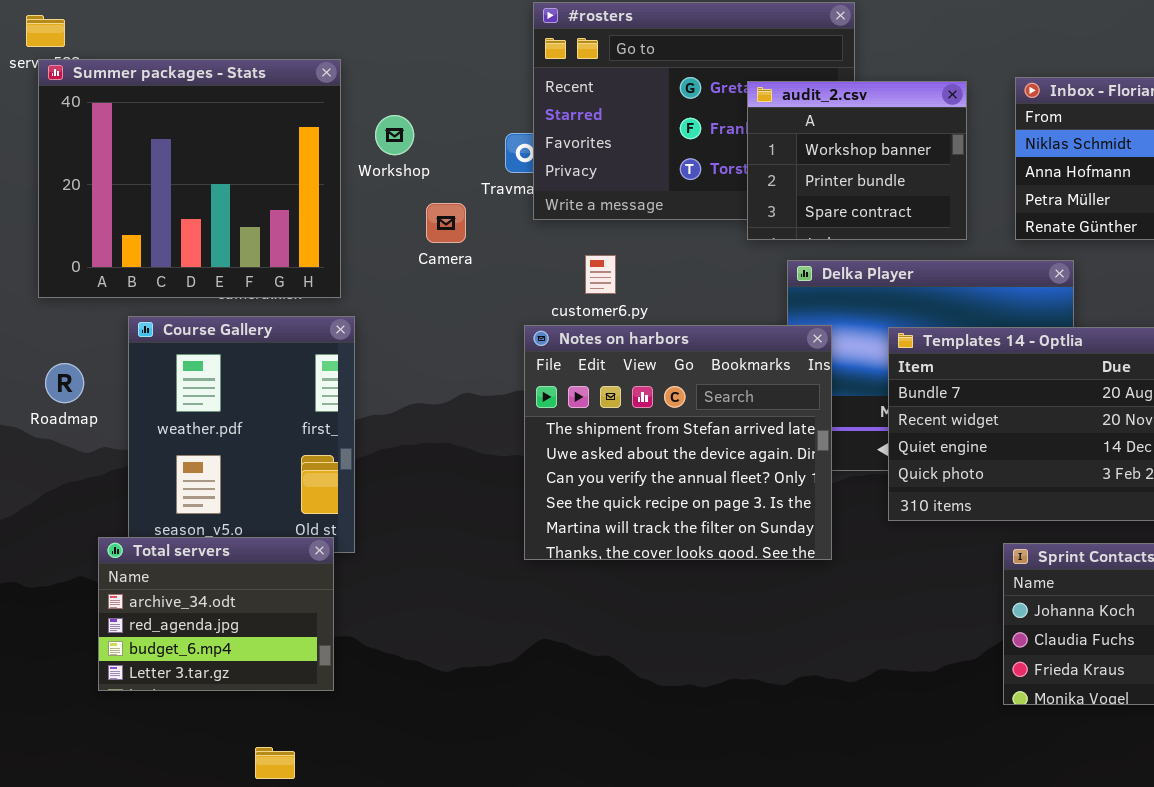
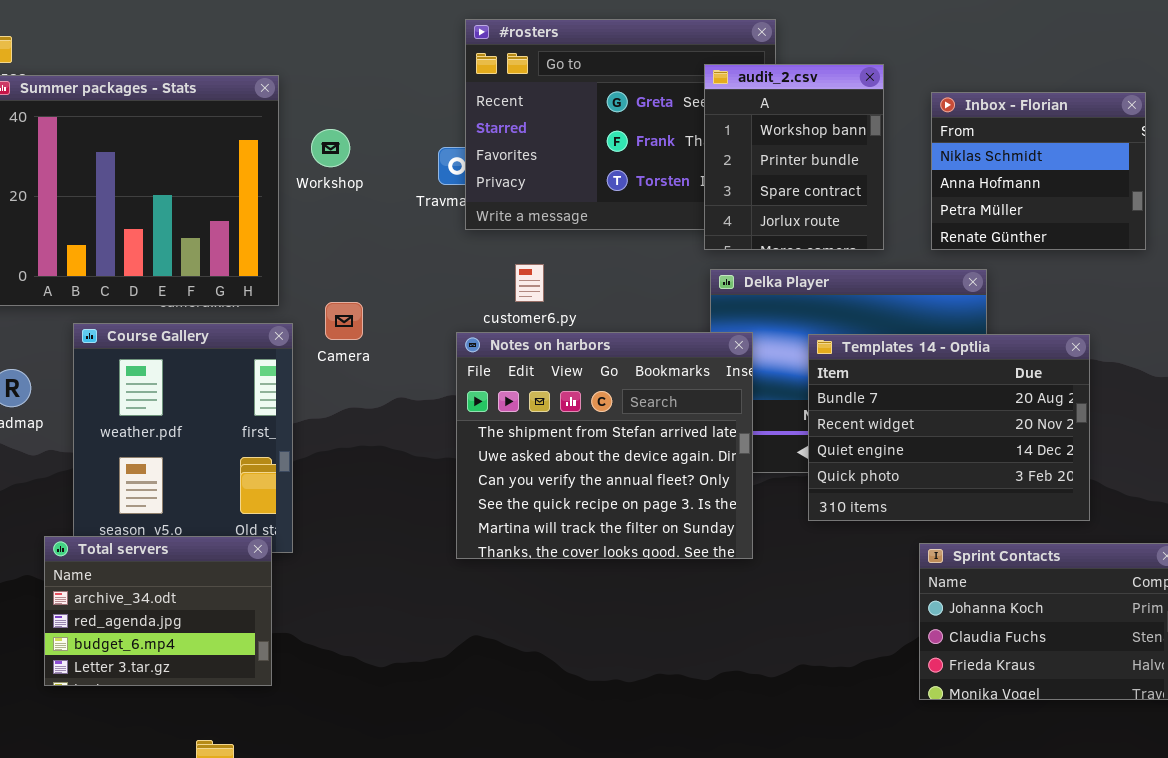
audit_2.csv: [747,81,967,240] -> [704,64,884,250], resized
Camera: [426,203,466,243] -> [325,302,363,340], moved

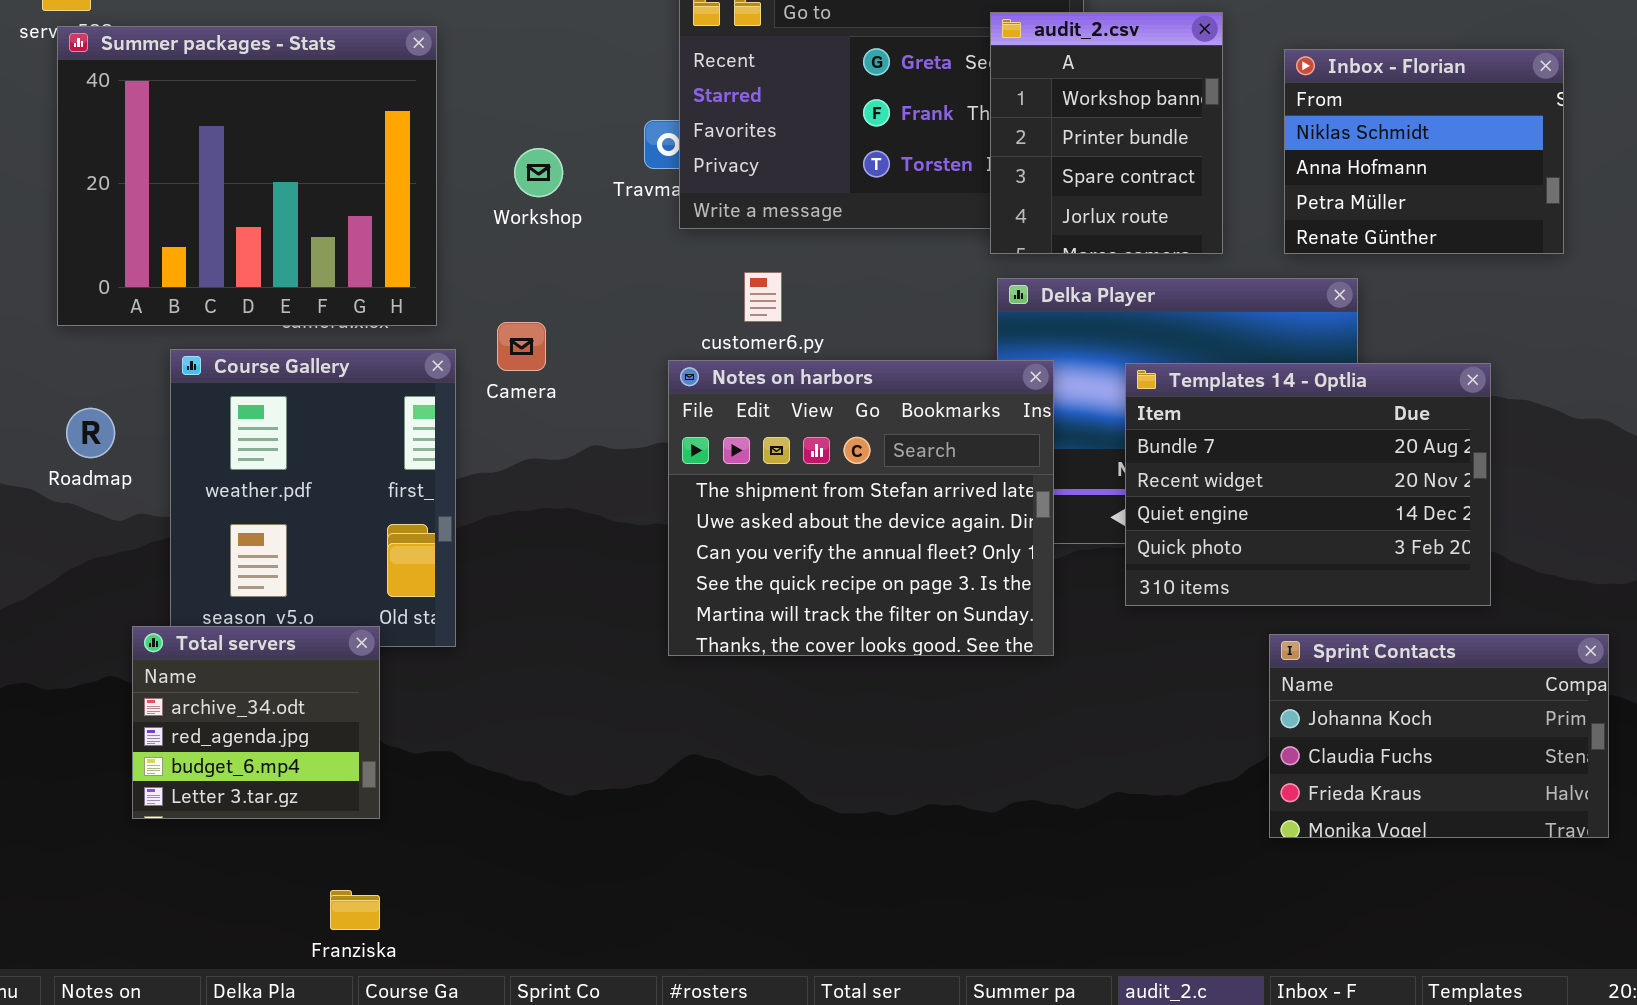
Workshop: [311,129,350,167] -> [514,148,563,197], moved
Total servers: [44,536,272,686] -> [132,626,380,819], resized

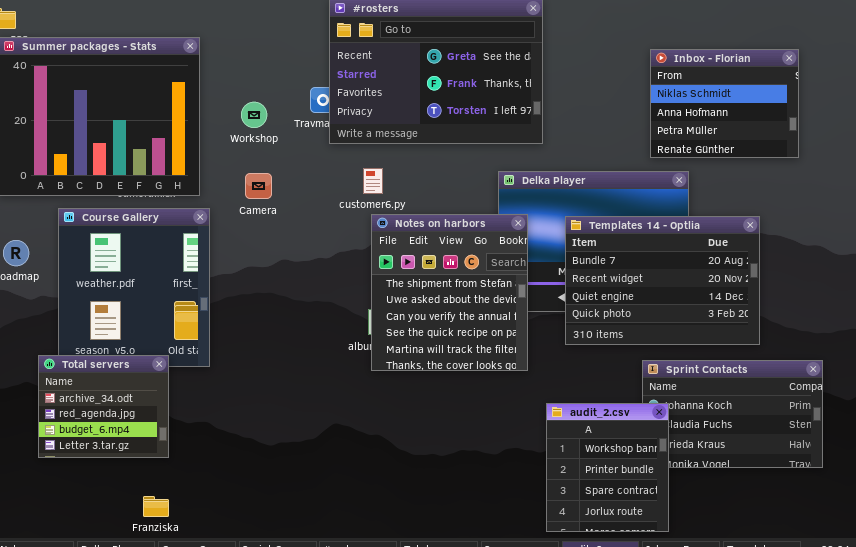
audit_2.csv: [990,12,1223,254] -> [546,403,669,532], moved
Camera: [497,322,546,371] -> [245,173,272,199], moved
Notes on harbors: [668,360,1054,656] -> [371,214,528,371], resized

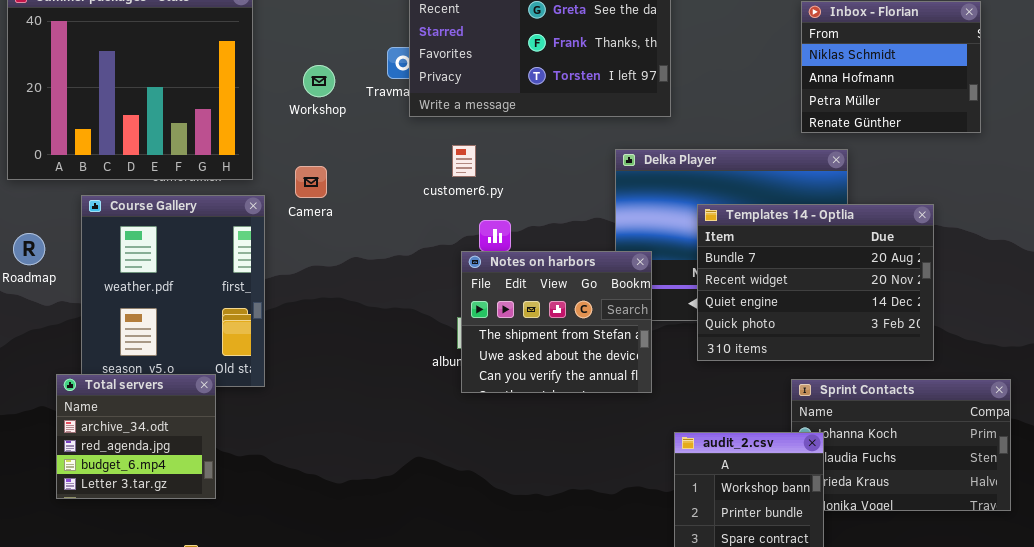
Camera: [245,173,272,199] -> [295,166,327,198], moved
Notes on harbors: [371,214,528,371] -> [461,251,652,393], resized

